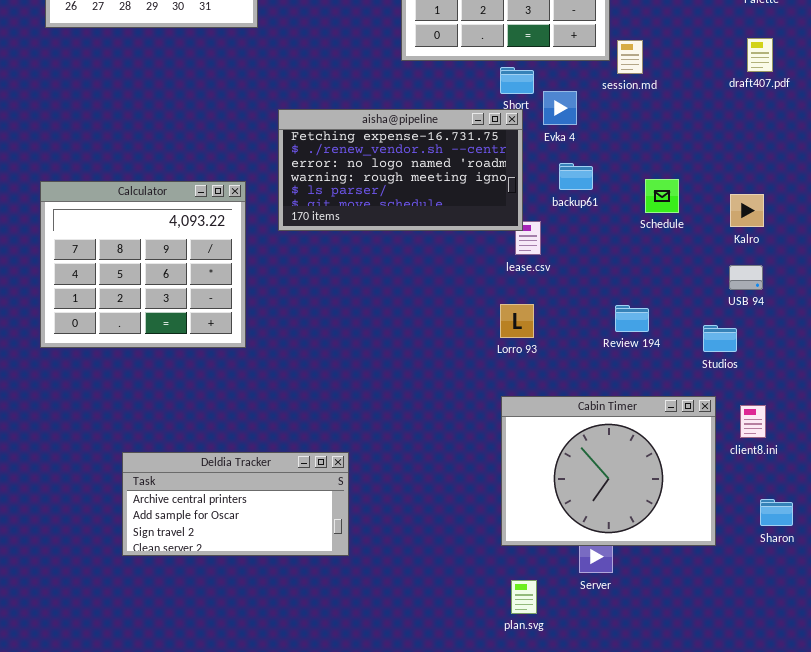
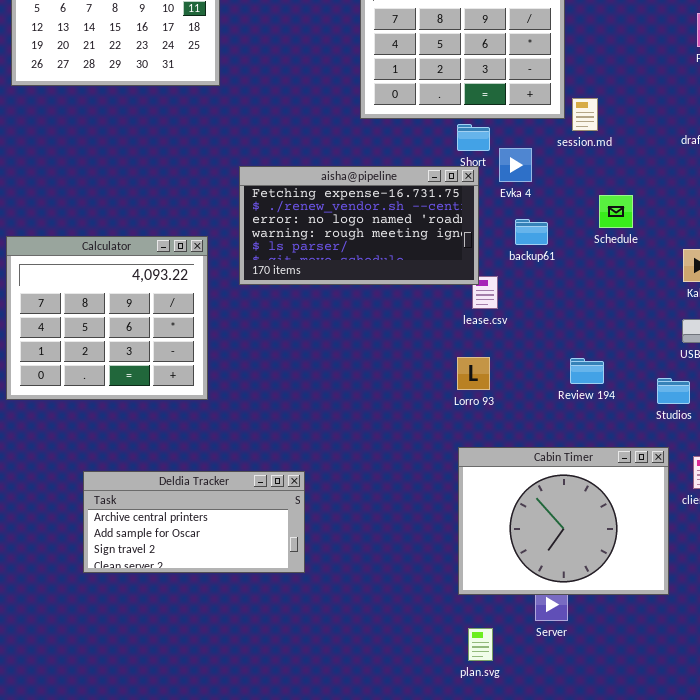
Schedule: [645,179,679,213] -> [599,195,633,228], moved
Deldia Tracker: [122,452,349,556] -> [83,471,305,573], moved

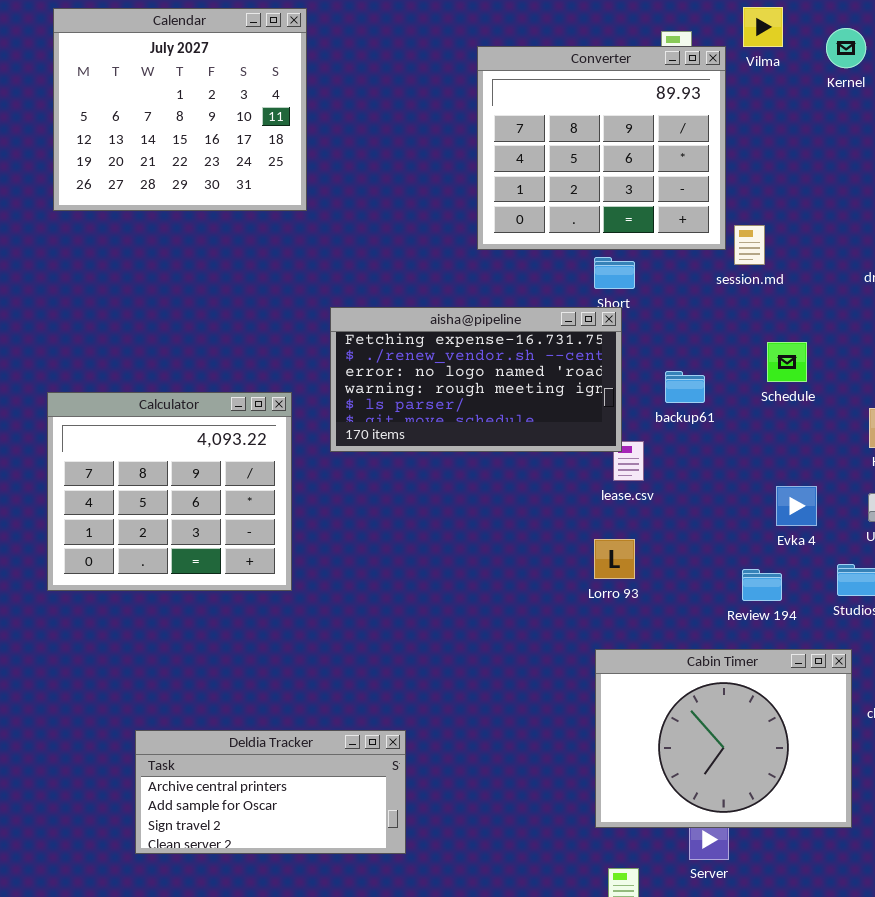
Evka 4: [499,148,532,182] -> [776,486,817,526], moved
Review 194: [570,358,604,384] -> [742,569,782,601], moved
Deldia Tracker: [83,471,305,573] -> [135,730,406,854], moved

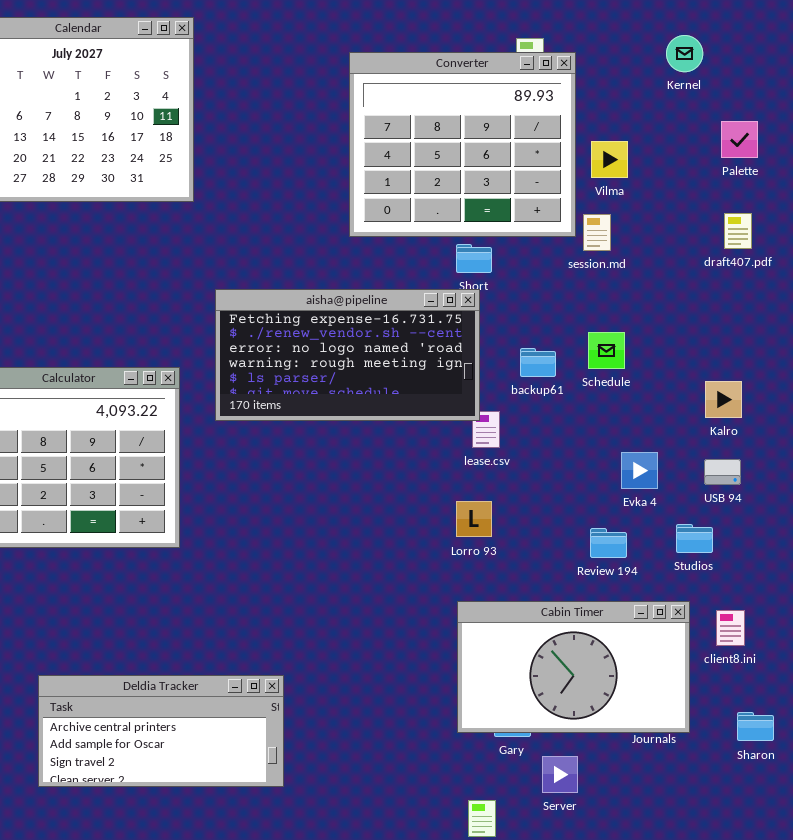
Vilma: [743,7,783,47] -> [591,141,628,178], moved
Schedule: [767,342,807,382] -> [588,332,625,369], moved
Cabin Timer: [595,649,852,828] -> [457,601,690,733], resized

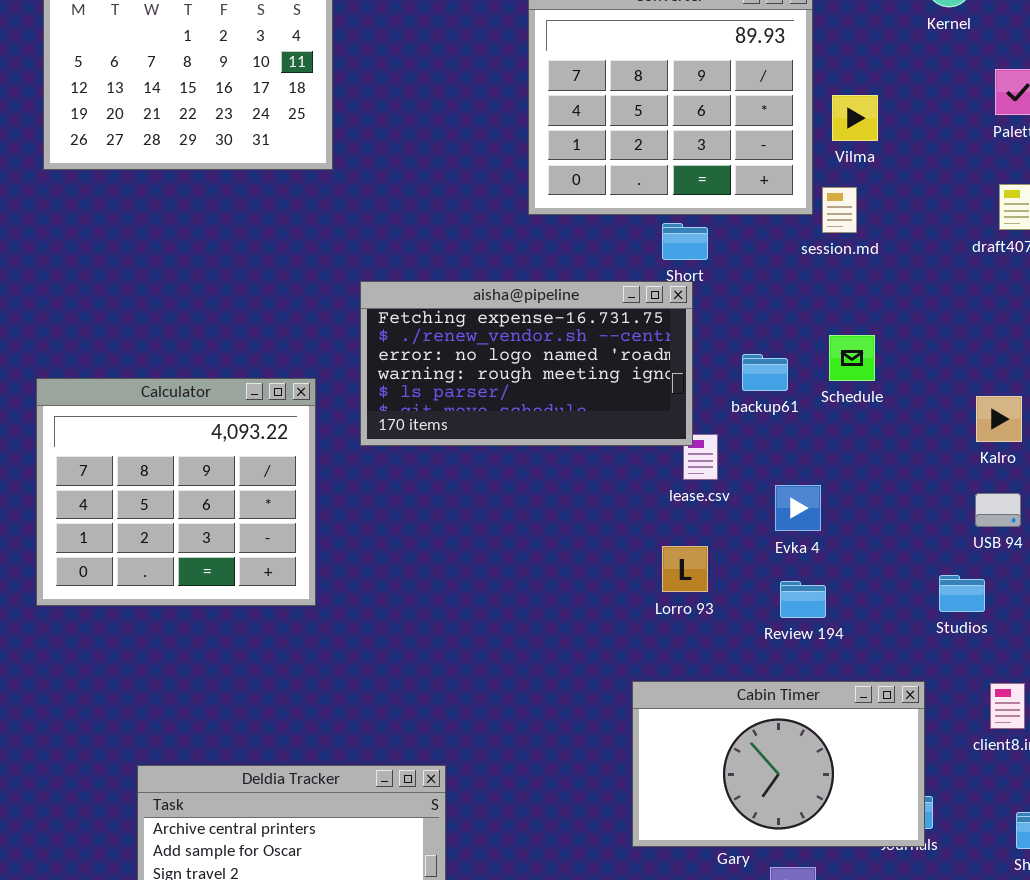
Evka 4: [621,452,658,489] -> [775,485,821,531], moved
Review 194: [590,528,627,558] -> [780,581,826,618], moved
Cabin Timer: [457,601,690,733] -> [632,681,925,847], moved

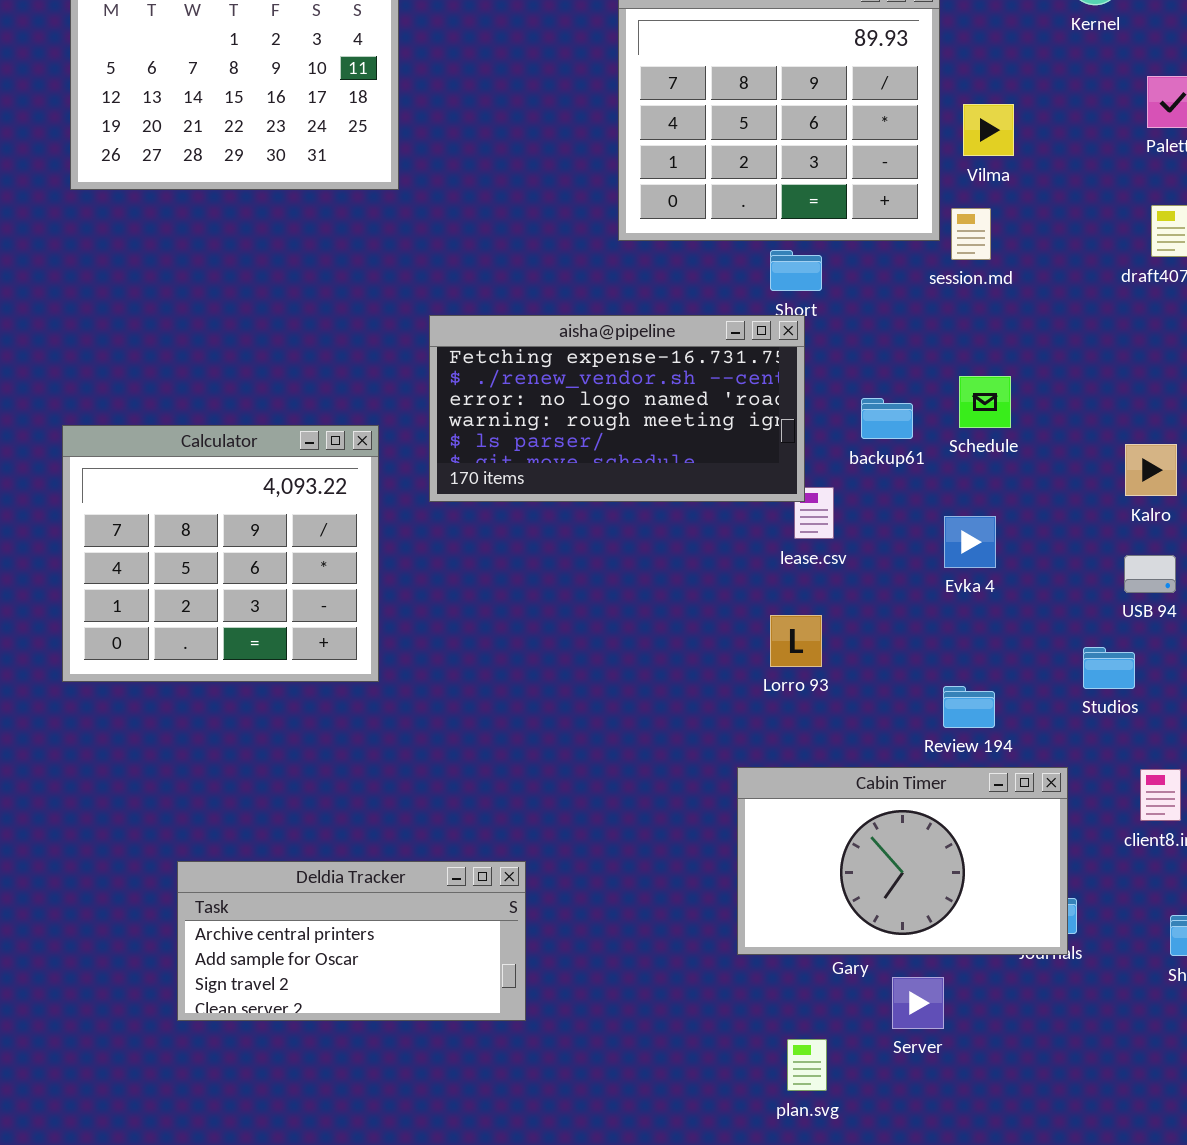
Evka 4: [775,485,821,531] -> [944,516,996,568], moved
Review 194: [780,581,826,618] -> [943,686,995,728], moved

